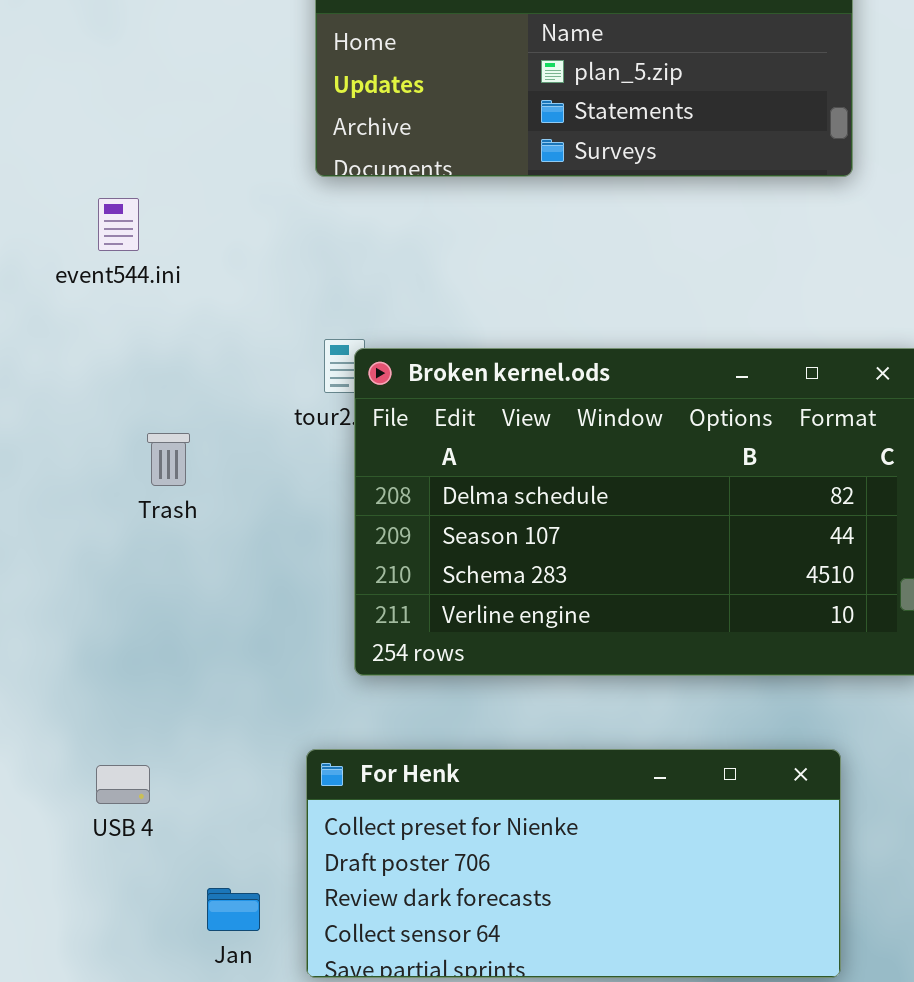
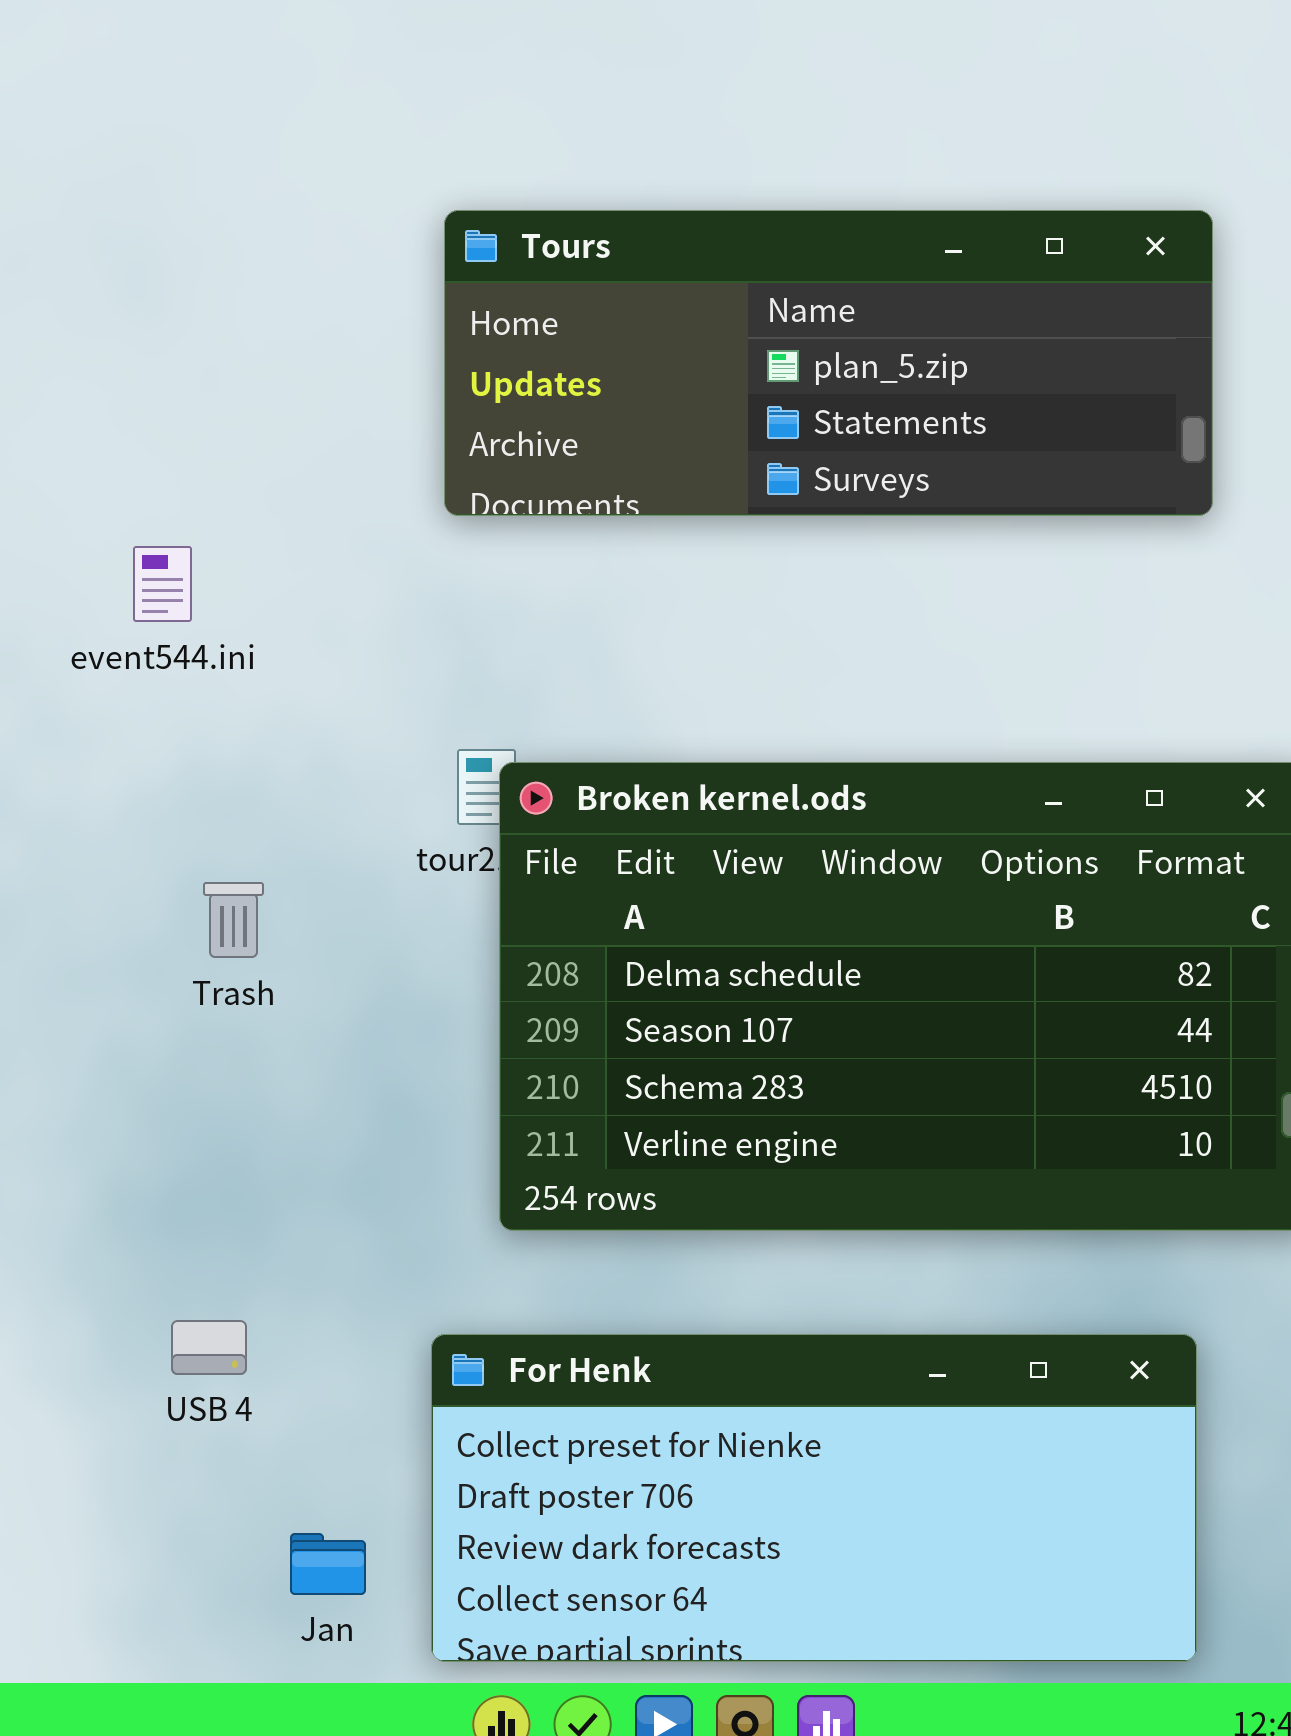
USB 4: [96,765,150,804] -> [171,1320,247,1375], moved

